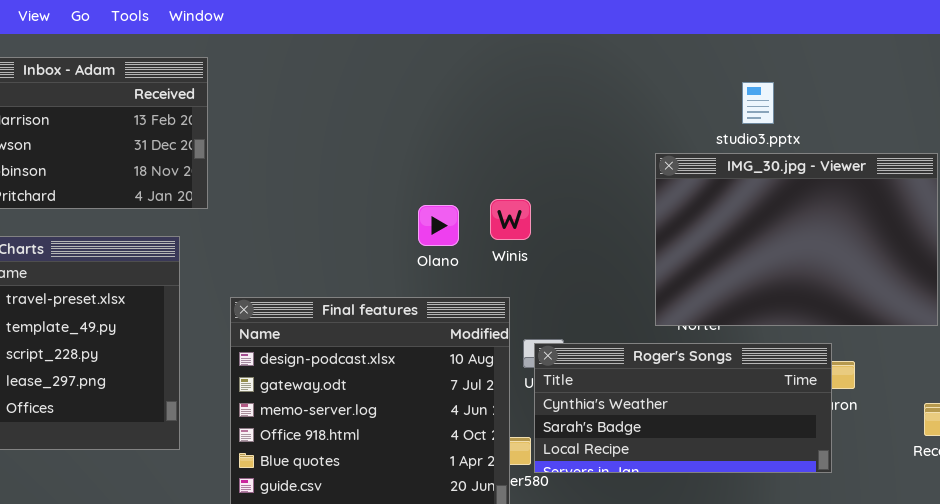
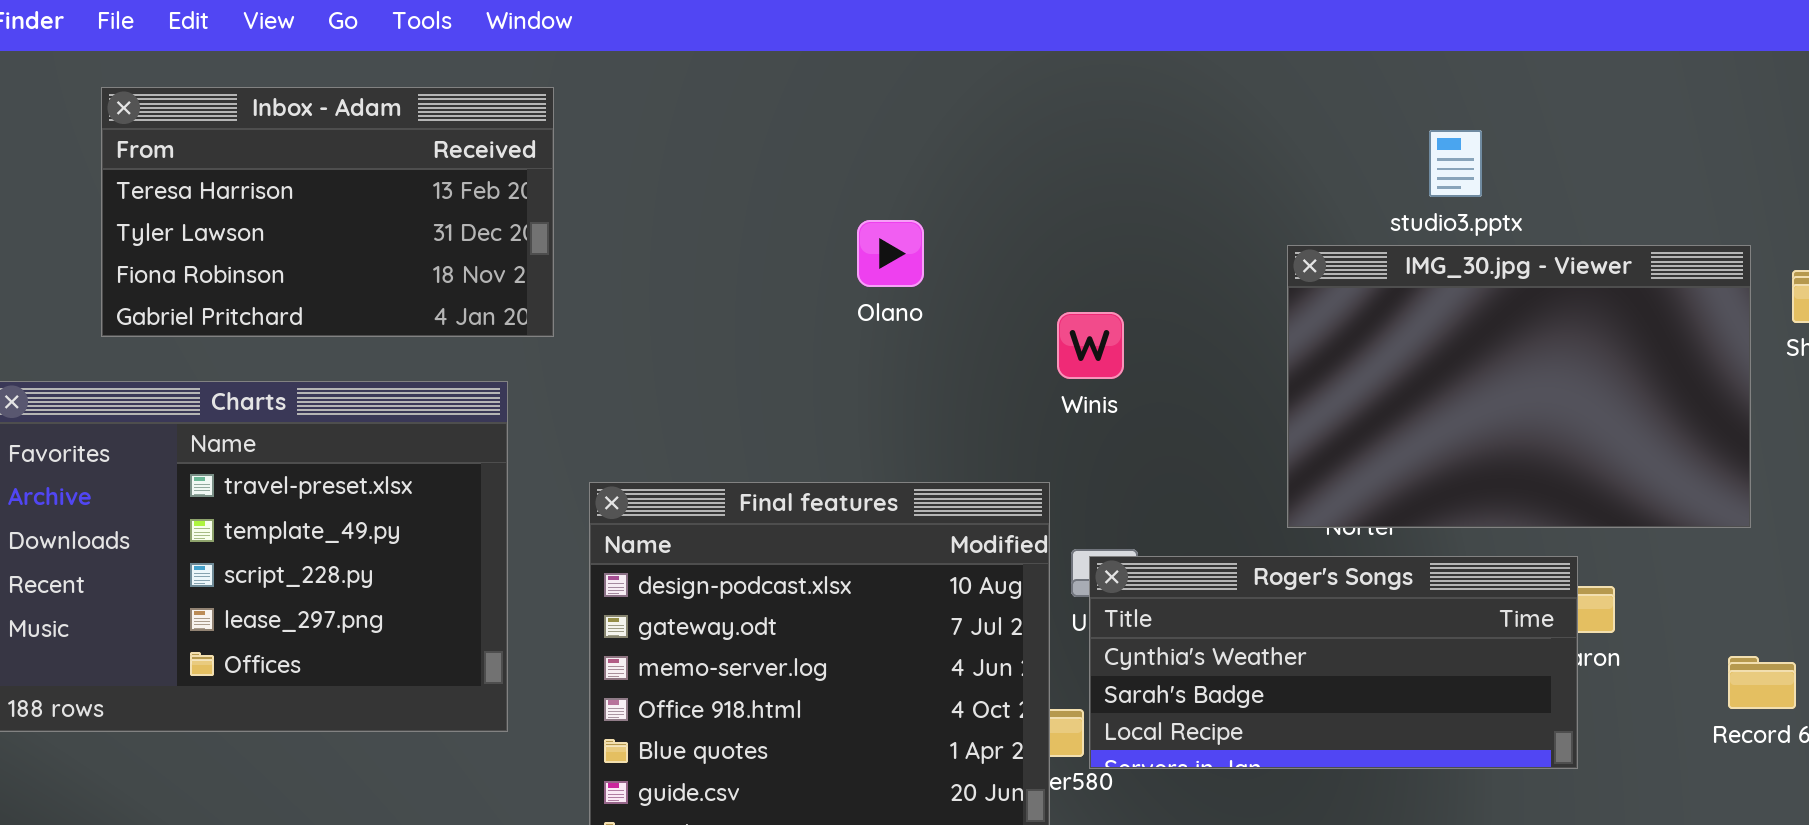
Winis: [490,199,531,240] -> [1057,312,1124,379], moved
Olano: [418,205,459,246] -> [857,220,924,287], moved

